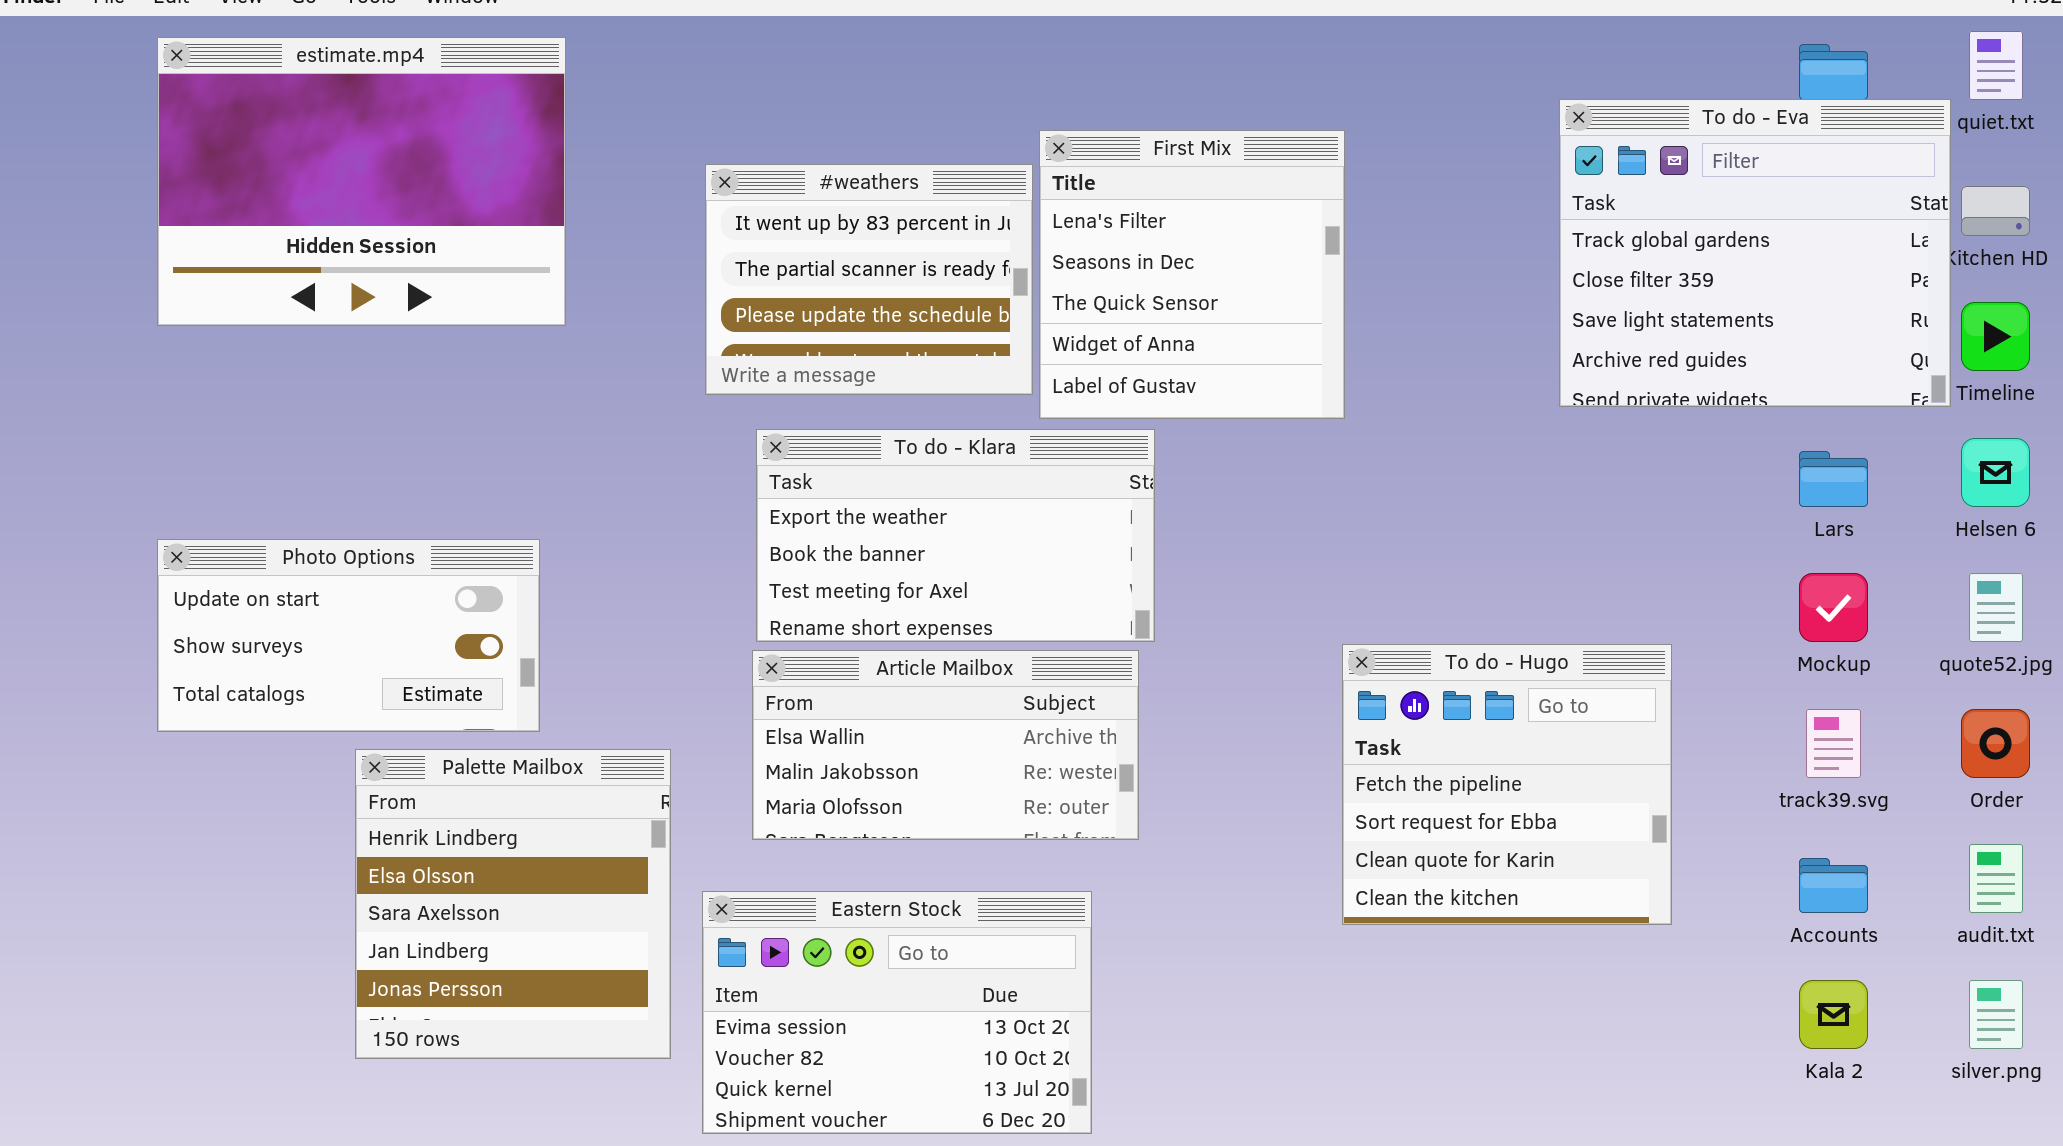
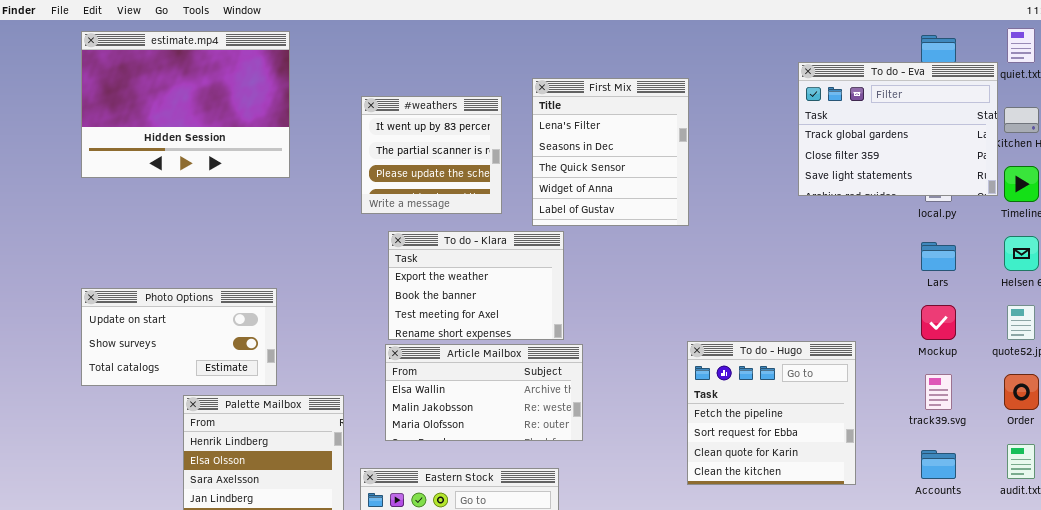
To do - Eva: [1559,99,1951,407] -> [798,62,998,196], resized
#weathers: [705,164,1033,395] -> [361,96,502,214], resized
To do - Klara: [756,429,1155,642] -> [388,231,564,340], resized

